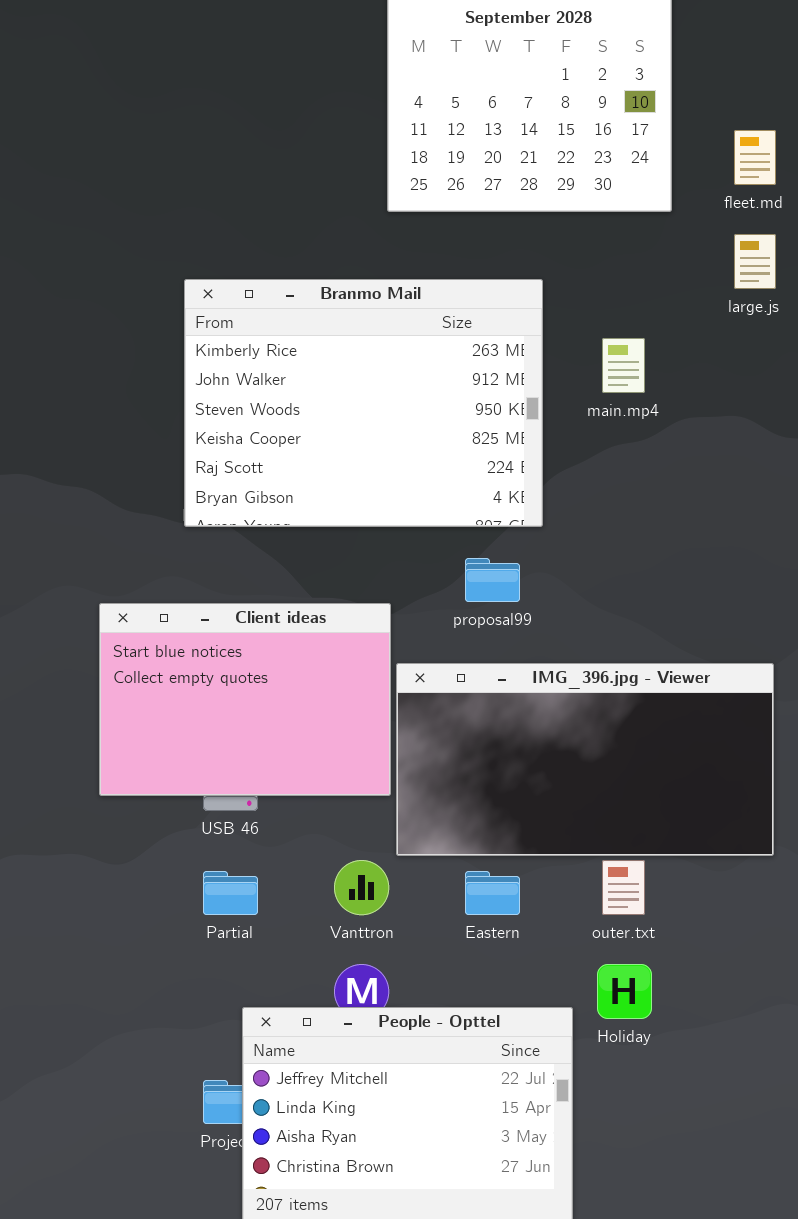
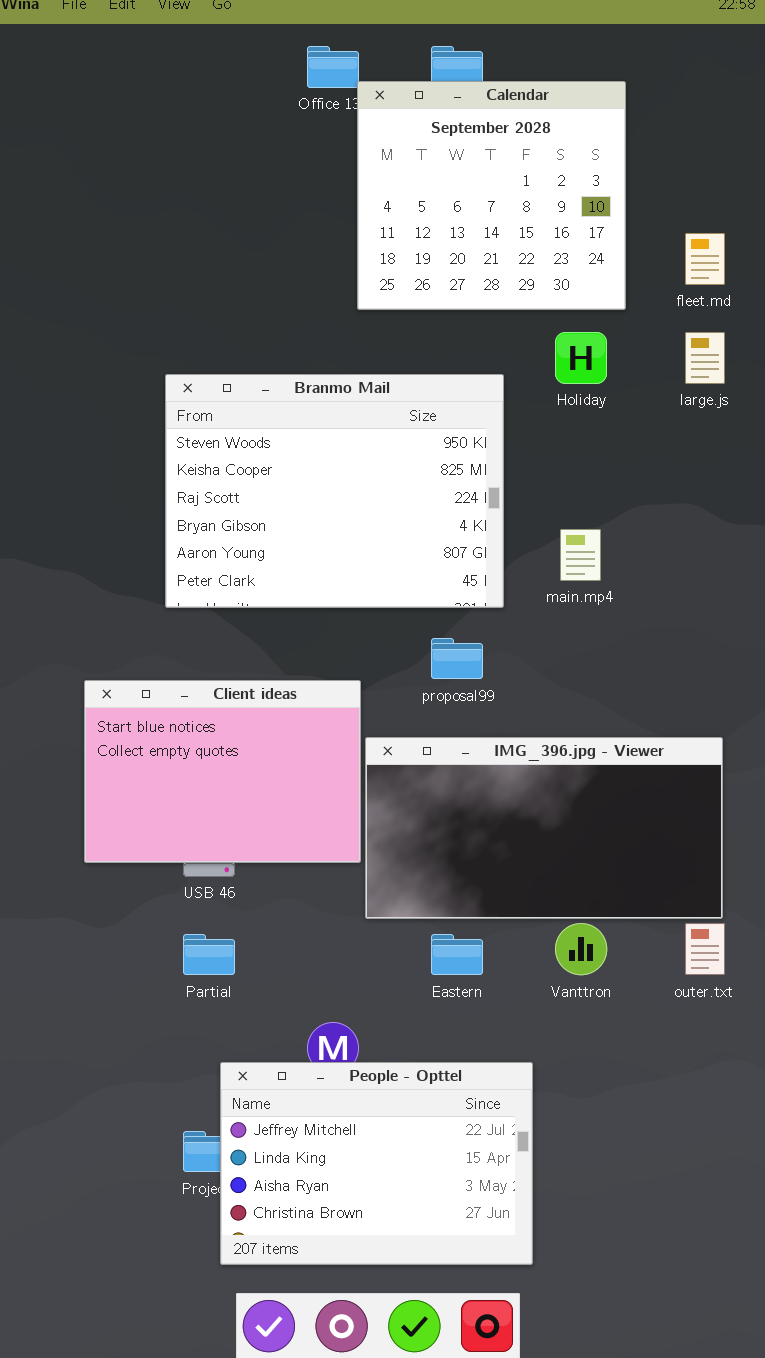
Branmo Mail: [184,279,543,527] -> [165,374,504,608], scrolled down 2 rows
main.mp4: [602,338,645,393] -> [560,529,601,581], moved
Vanttron: [334,860,389,915] -> [555,923,607,975], moved
outer.txt: [602,860,645,915] -> [685,923,725,975], moved
Holiday: [597,964,652,1019] -> [555,332,607,384], moved

